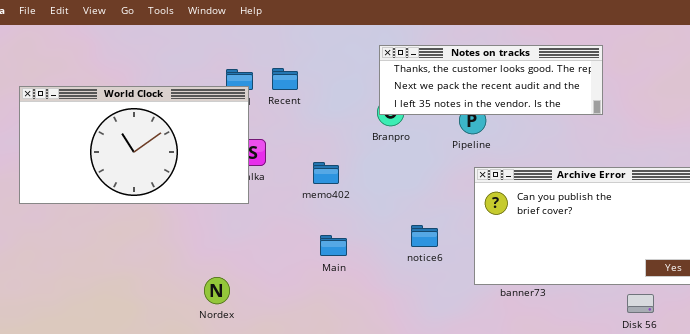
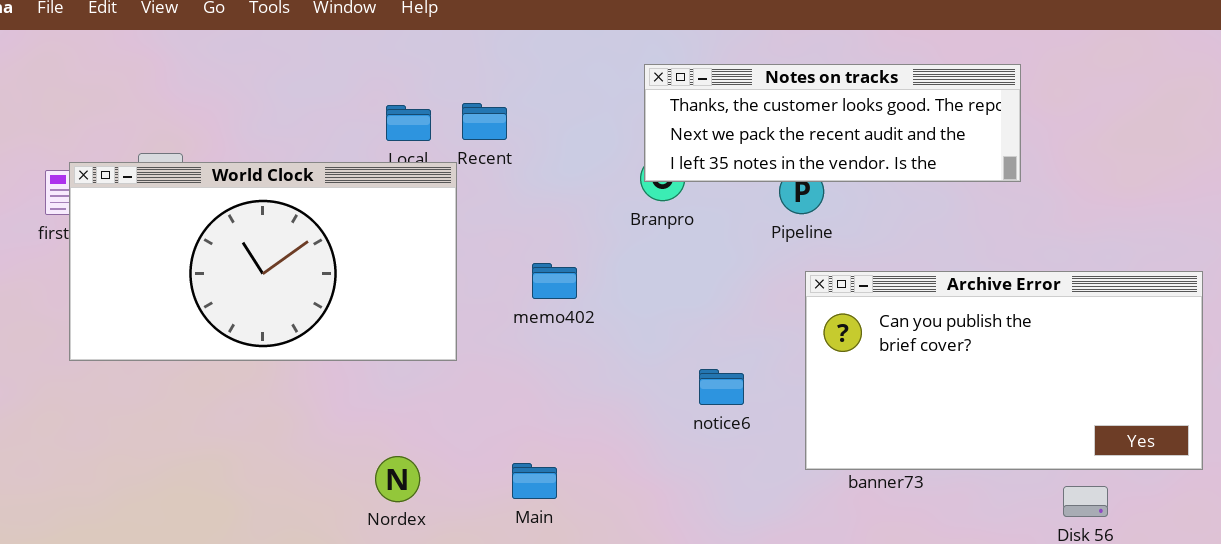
World Clock: [19,86,249,204] -> [69,162,457,361], moved
Main: [320,235,347,256] -> [512,463,557,499], moved
Nordex: [204,277,230,304] -> [375,456,420,502], moved

